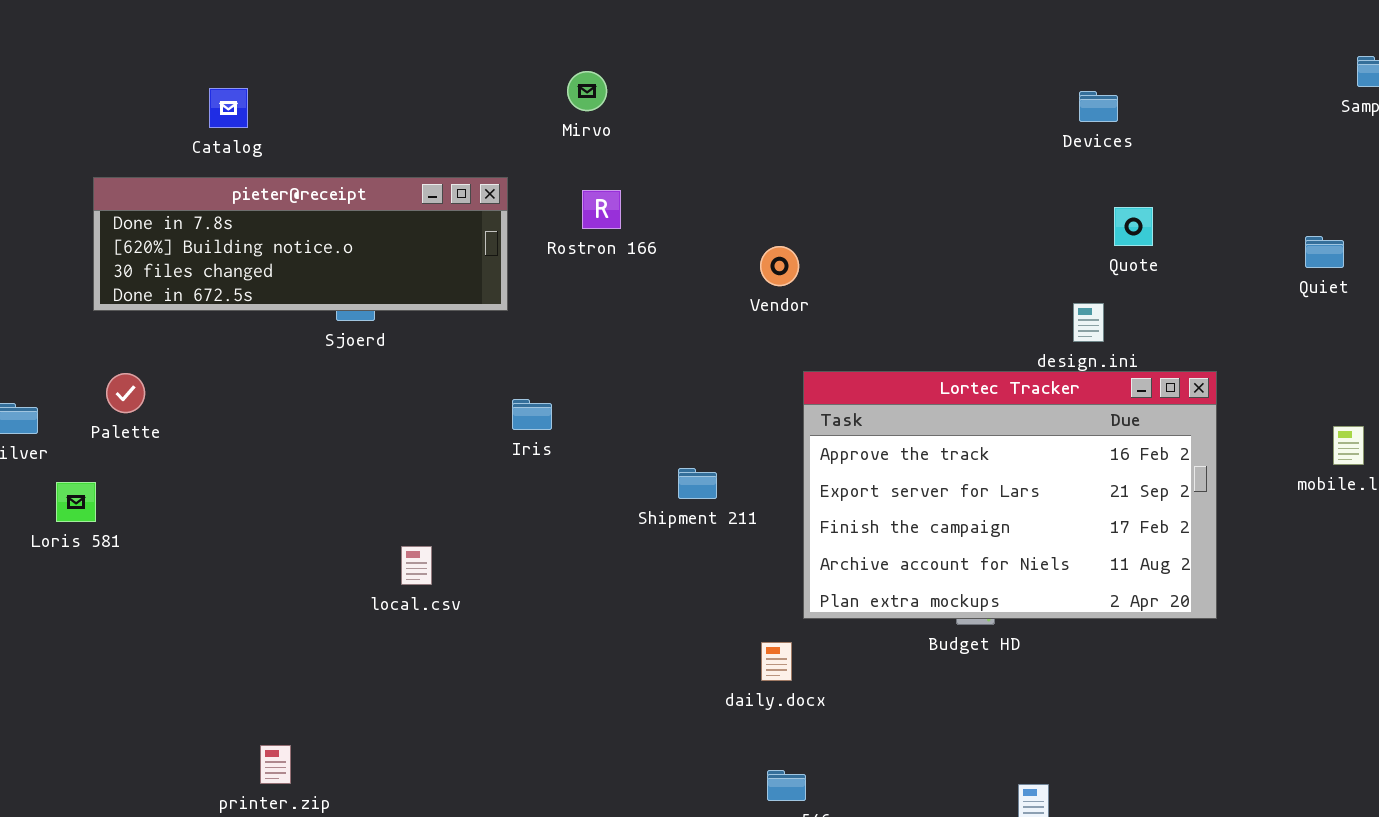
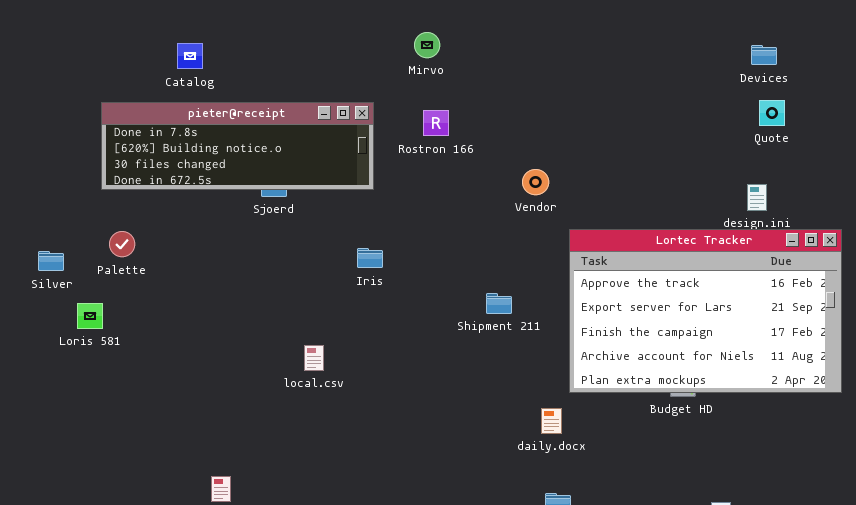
Quote: [1114,207,1153,246] -> [759,100,785,126], moved
Vendor: [760,246,799,286] -> [522,169,549,195], moved
Iris: [512,399,552,430] -> [357,248,383,268], moved

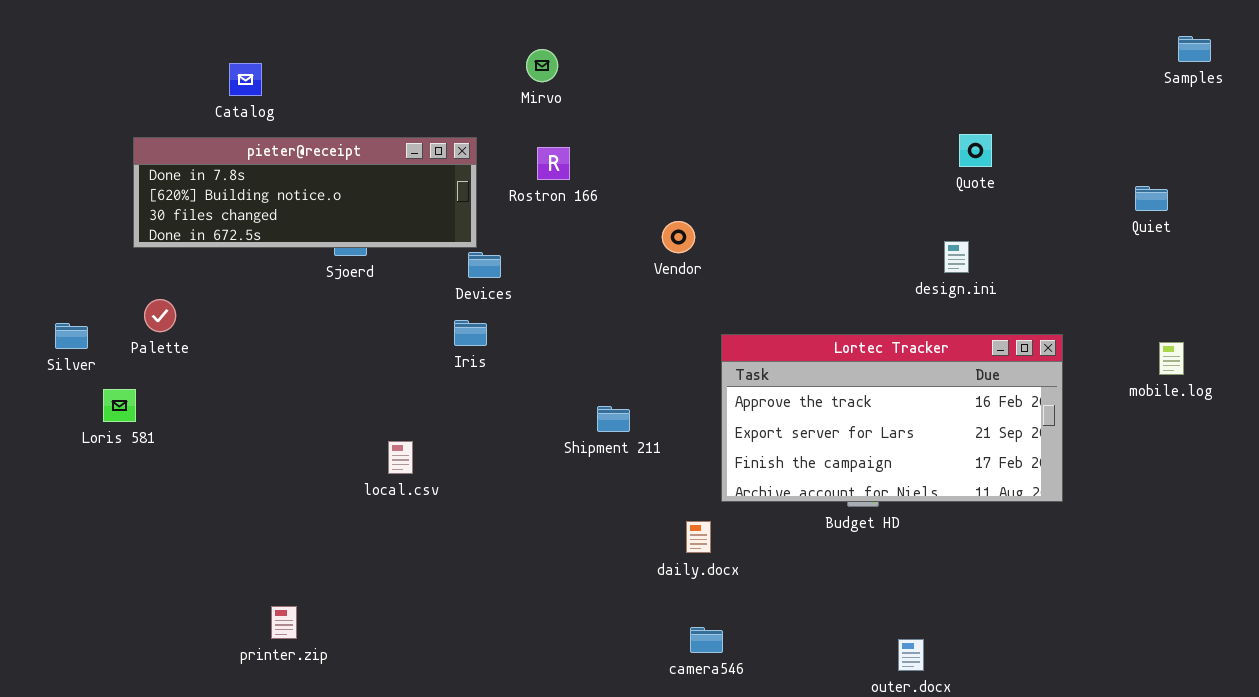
Devices: [751,45,777,65] -> [468,252,501,278], moved
Lortec Tracker: [569,229,842,393] -> [721,334,1063,502], resized
Shipment 211: [486,293,512,314] -> [597,406,630,432], moved

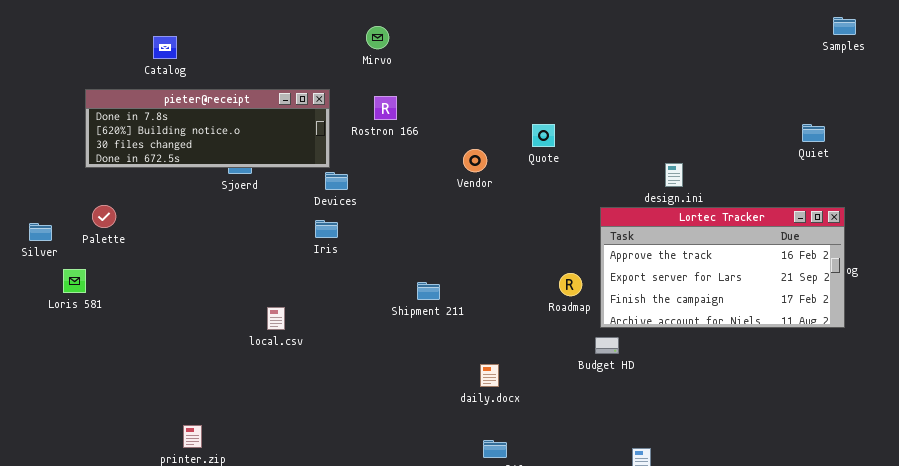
Quote: [959,134,992,167] -> [532,124,555,147], moved
Lortec Tracker: [721,334,1063,502] -> [600,207,845,328], moved

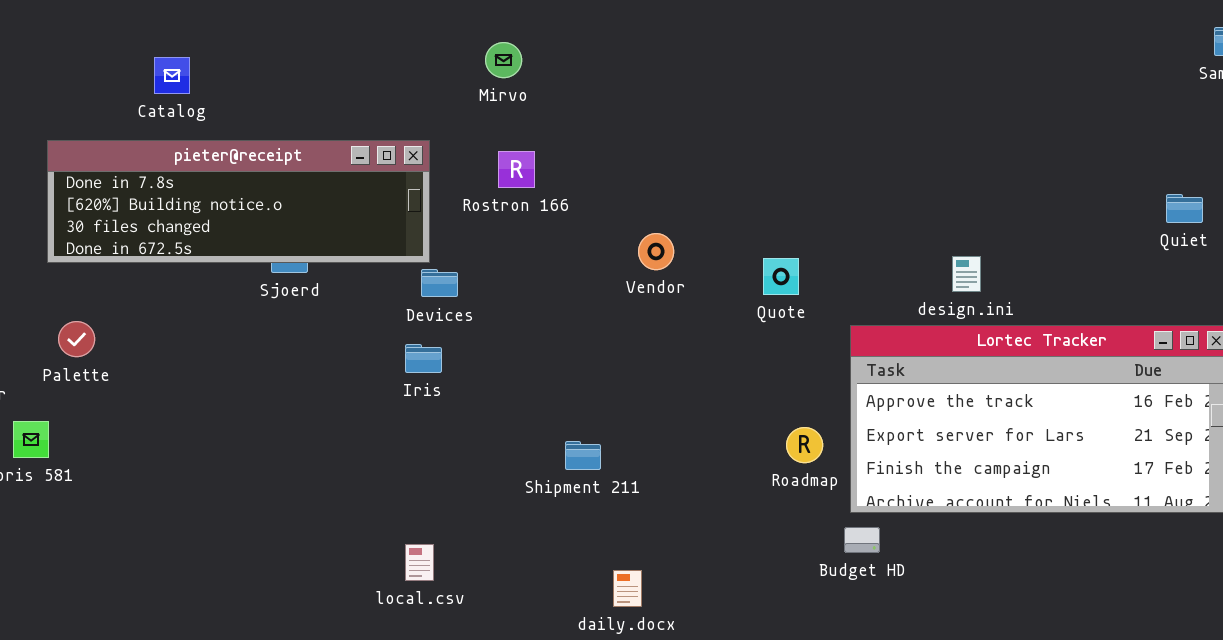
Quote: [532,124,555,147] -> [763,258,799,295], moved
local.csv: [267,307,285,330] -> [405,544,434,581], moved
daily.docx: [480,364,499,387] -> [613,570,642,607], moved

